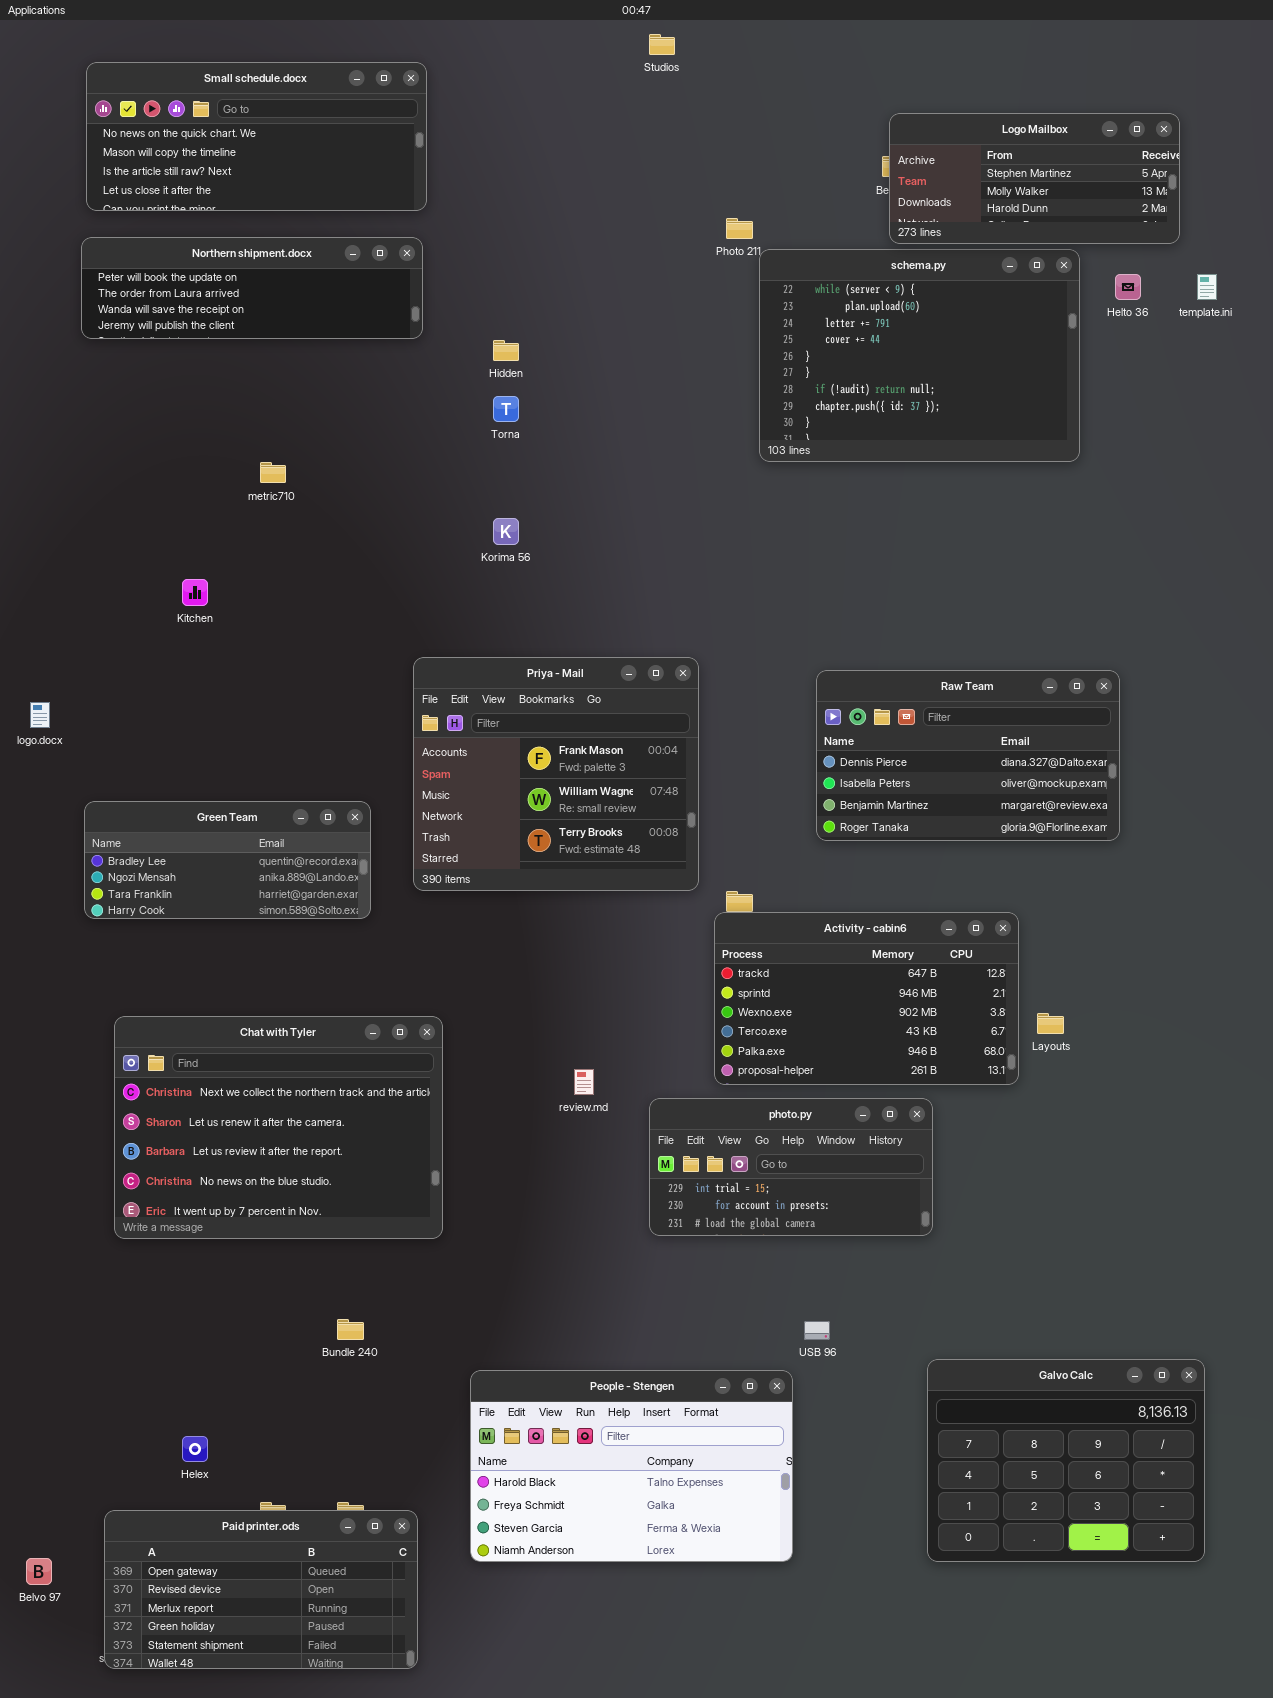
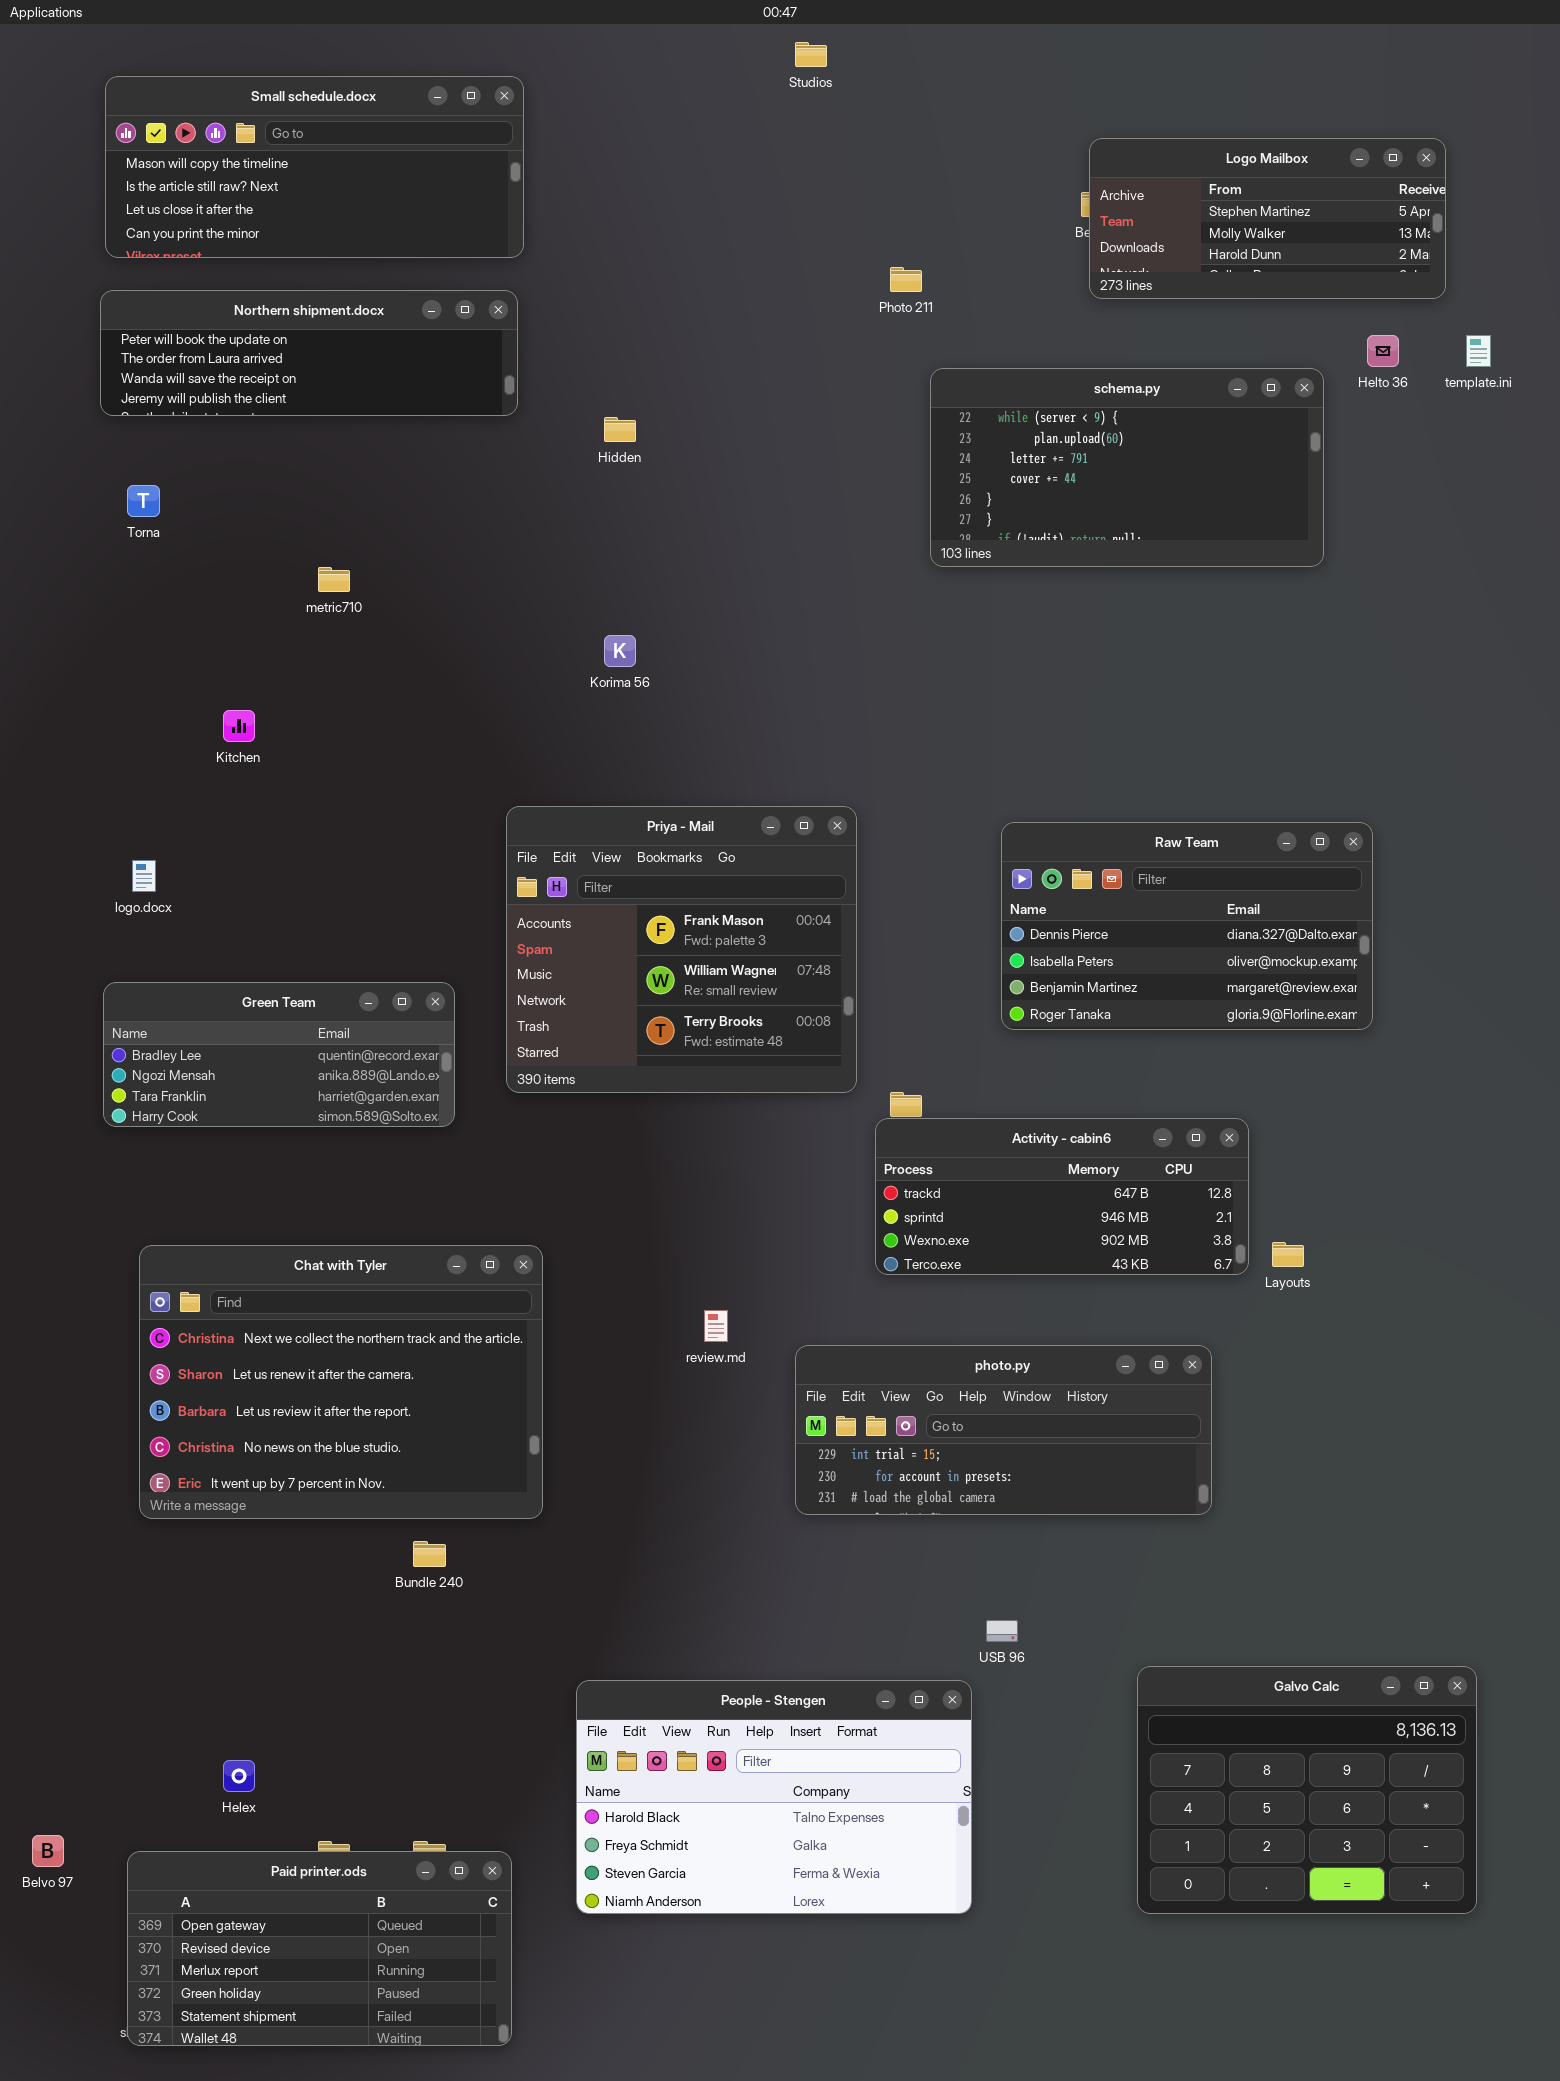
Small schedule.docx: [86,62,427,211] -> [105,76,524,258], scrolled down 1 row
schema.py: [759,249,1080,462] -> [930,368,1324,567], resized
Torna: [493,396,519,422] -> [127,485,160,517], moved
logo.docx: [30,702,50,728] -> [132,860,156,892], moved
Activity - cabin6: [714,912,1019,1085] -> [875,1118,1249,1275], resized
photo.py: [649,1098,933,1236] -> [795,1345,1212,1515], resized
Bundle 240: [337,1319,364,1340] -> [413,1541,446,1567], moved
Belvo 97: [26,1558,52,1585] -> [32,1835,64,1867], moved

